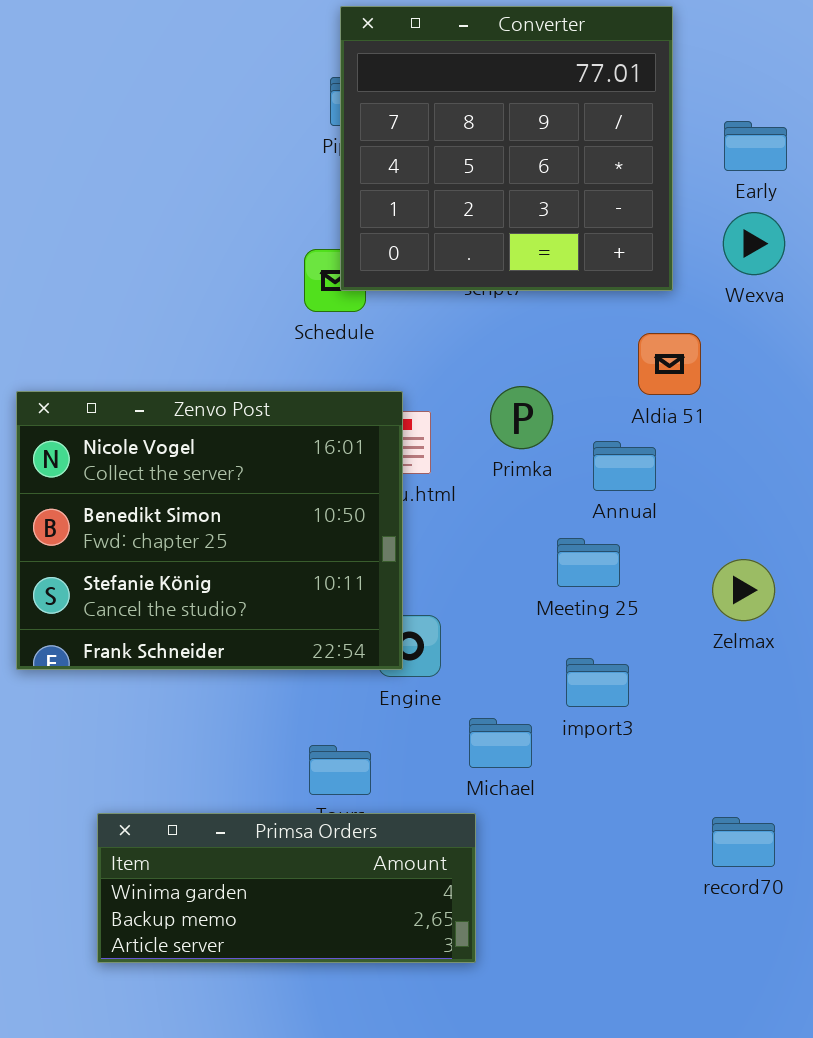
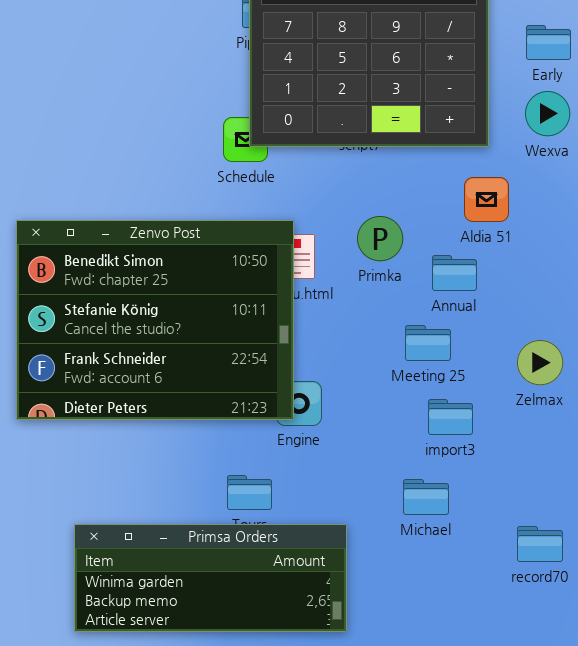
Zenvo Post: [16,391,403,670] -> [16,220,294,420], scrolled down 1 row
import3: [566,658,629,707] -> [428,399,473,435], moved
Michael: [469,718,532,768] -> [403,479,449,515], moved

